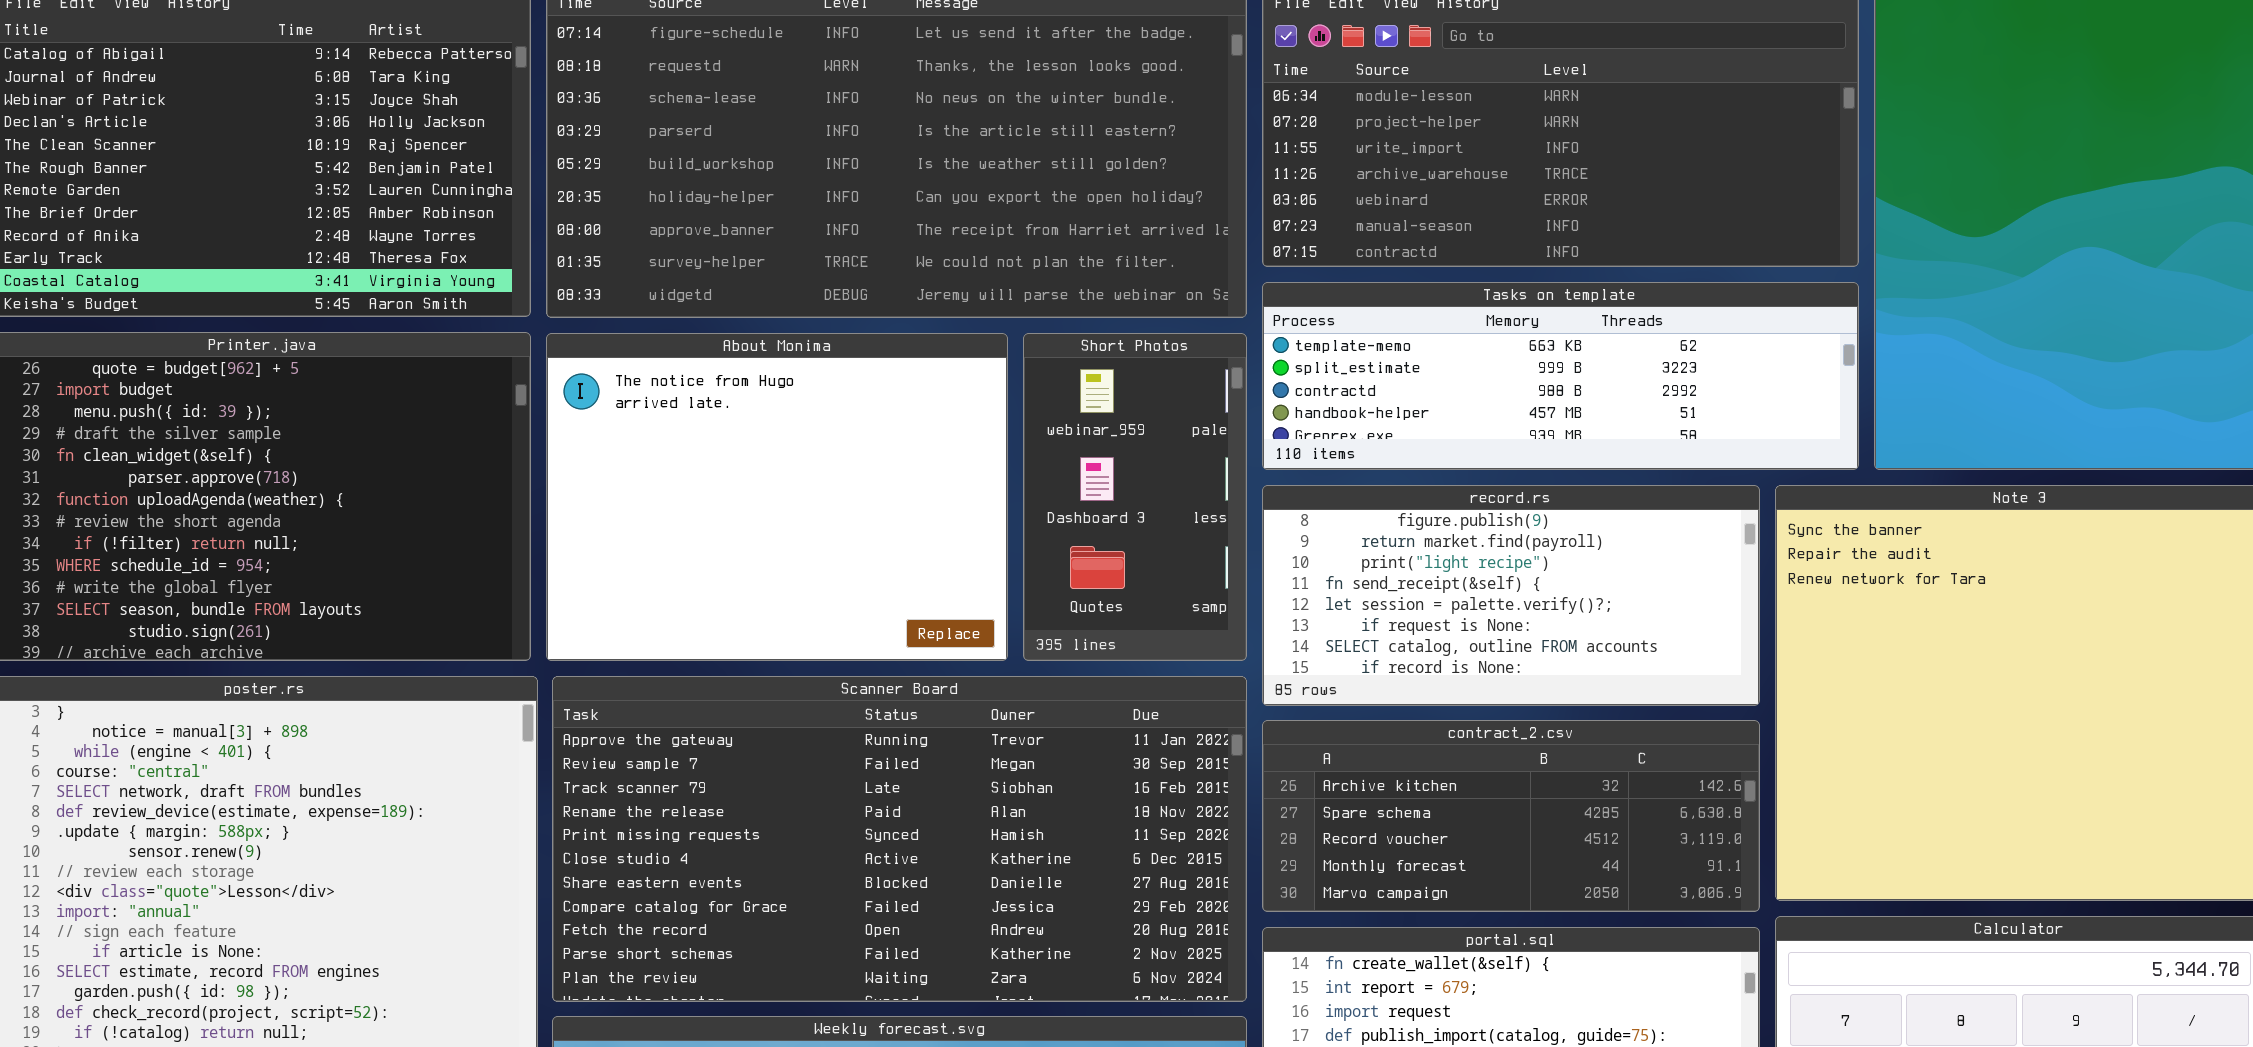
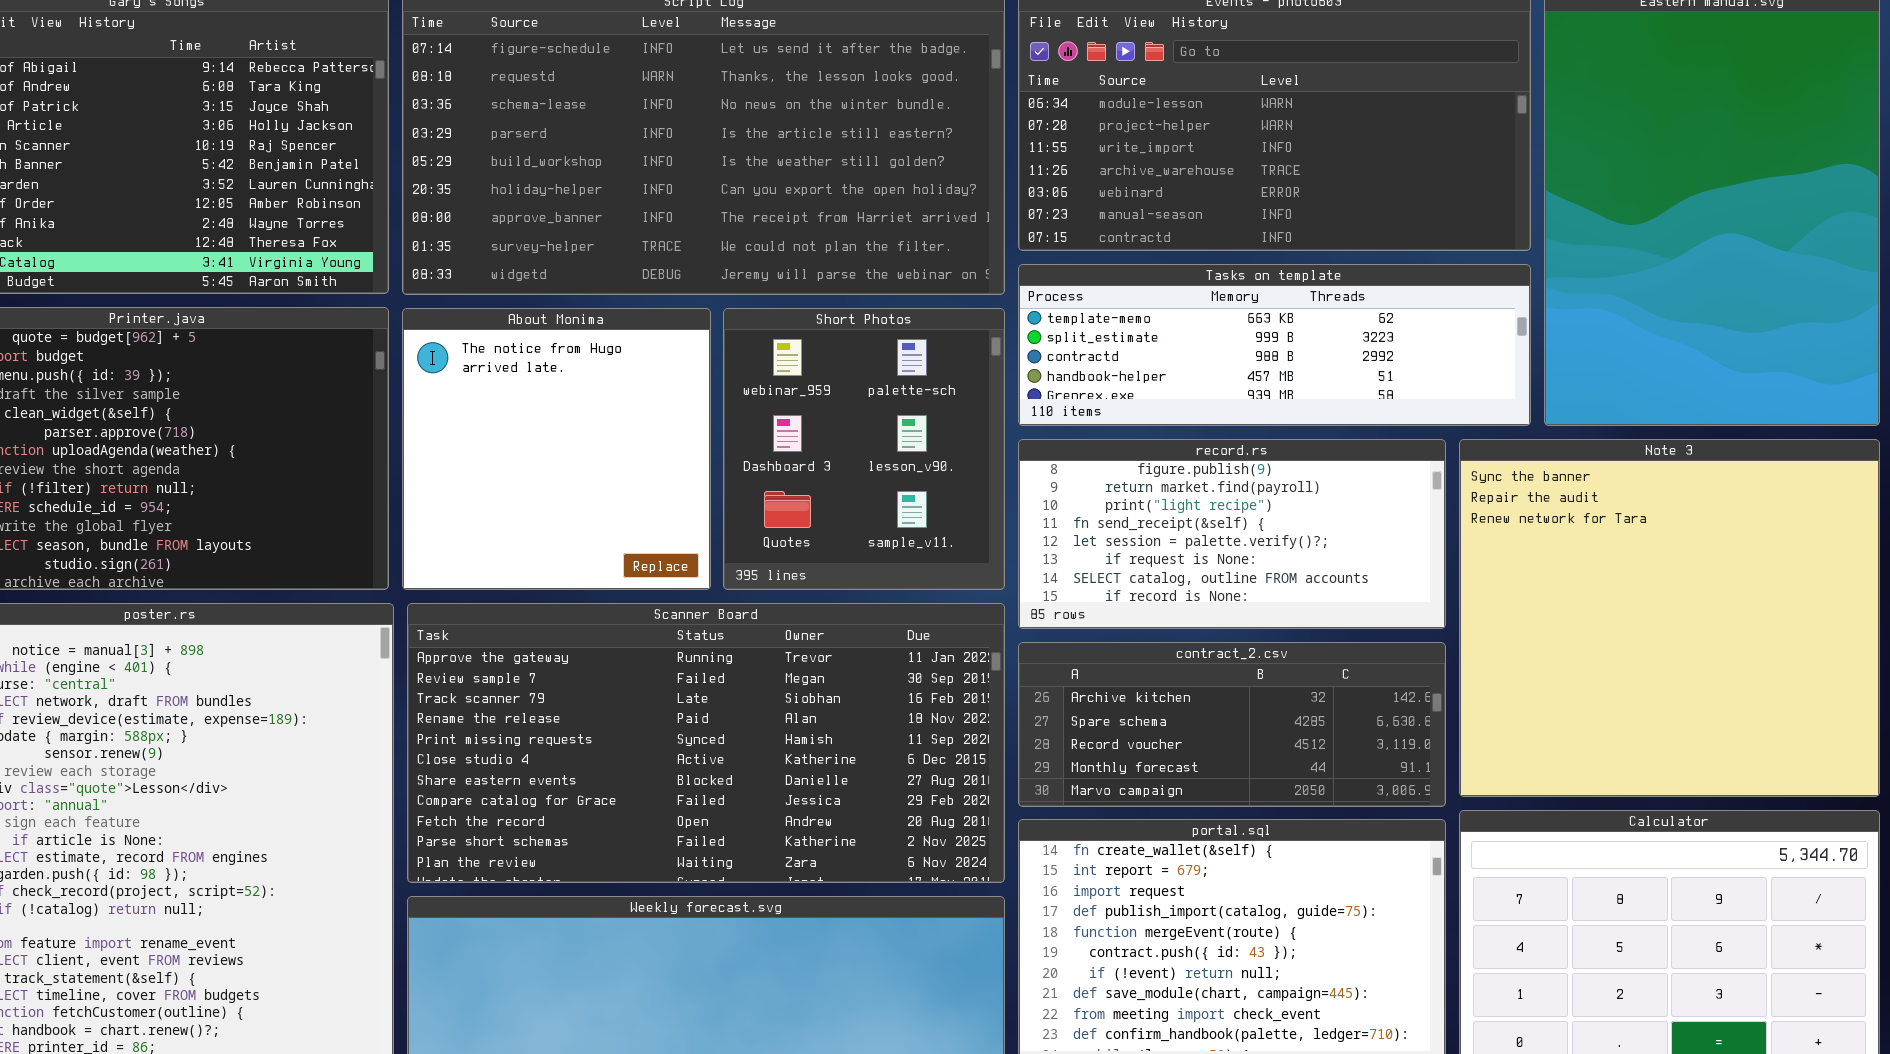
About Monima: [546,333,1008,661] -> [402,308,711,590], resized
Short Photos: [1023,333,1247,661] -> [723,308,1005,590], resized

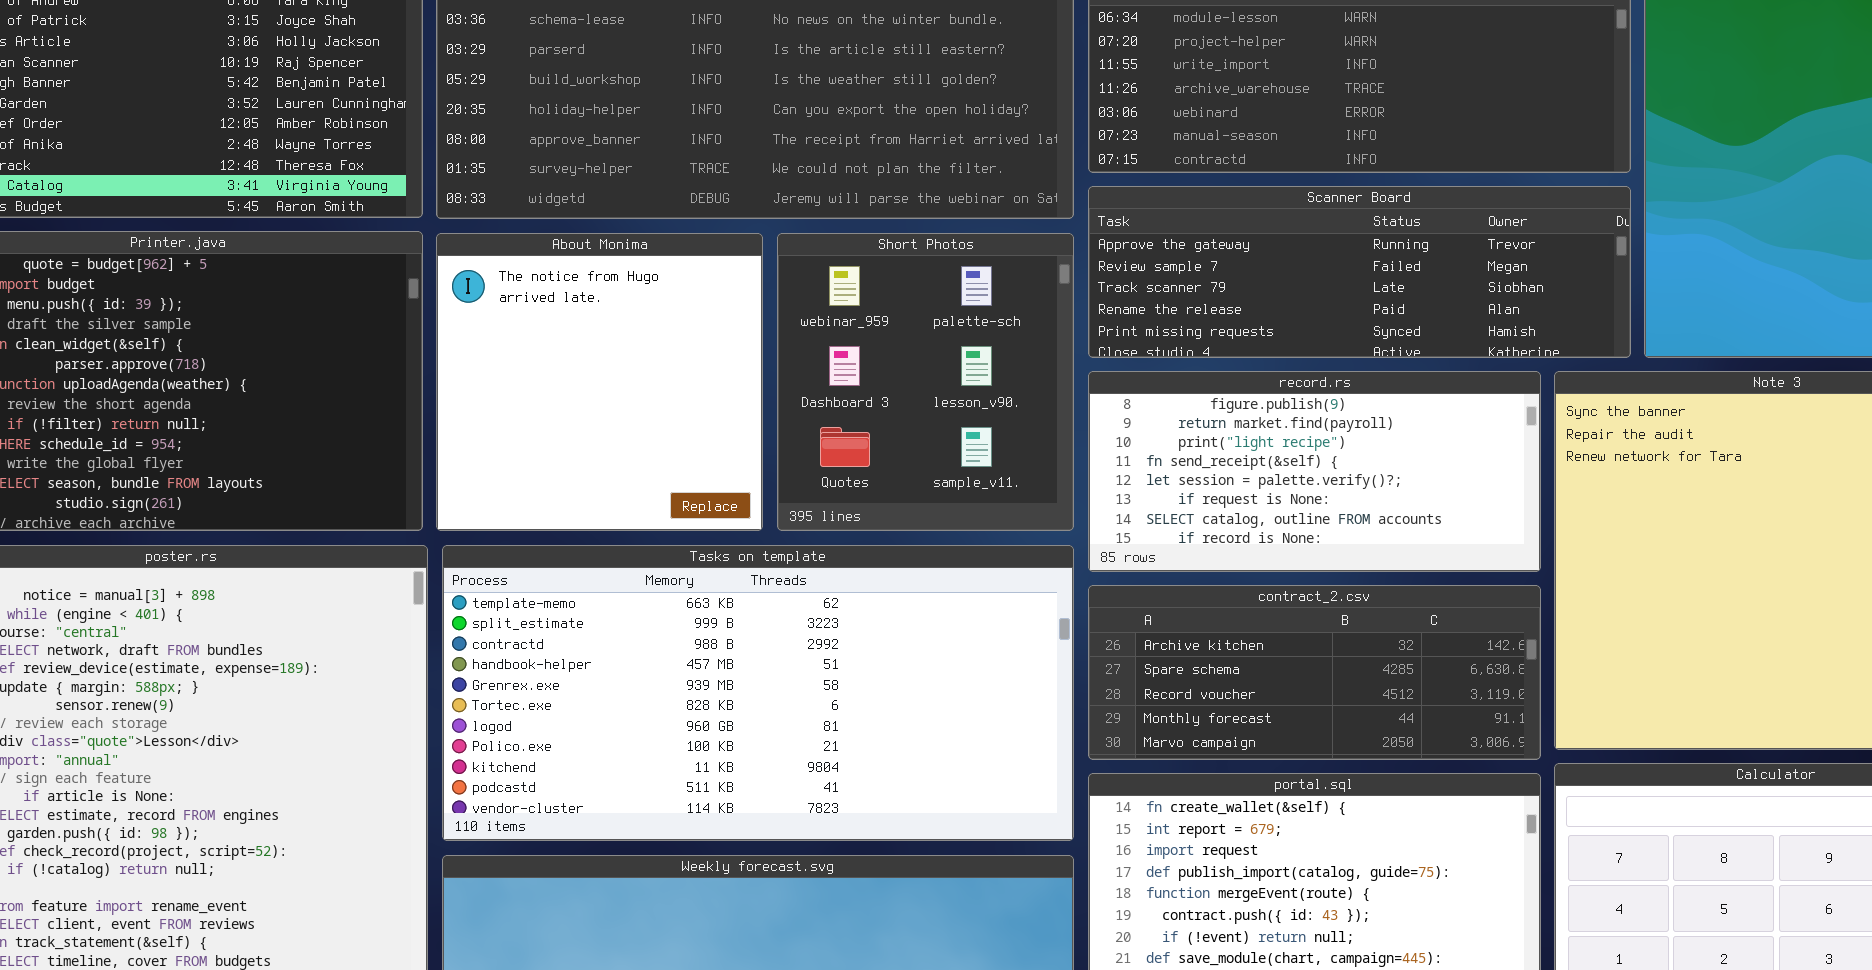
Tasks on template: [1018,264,1531,426] -> [442,545,1074,841], moved, resized
Scanner Board: [407,603,1005,883] -> [1088,186,1631,358], moved, resized

